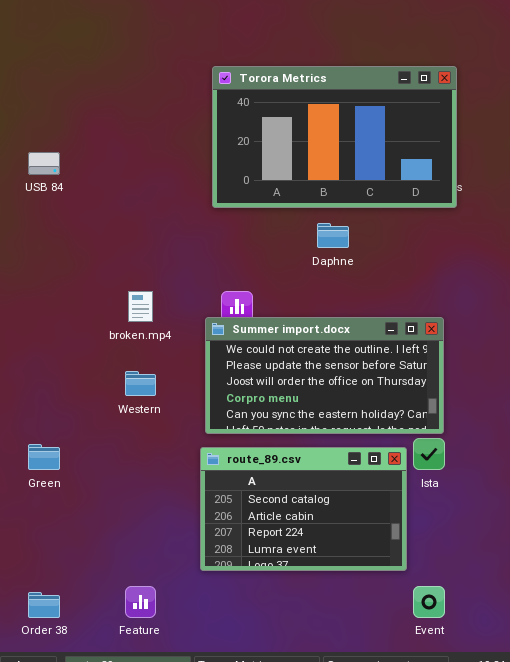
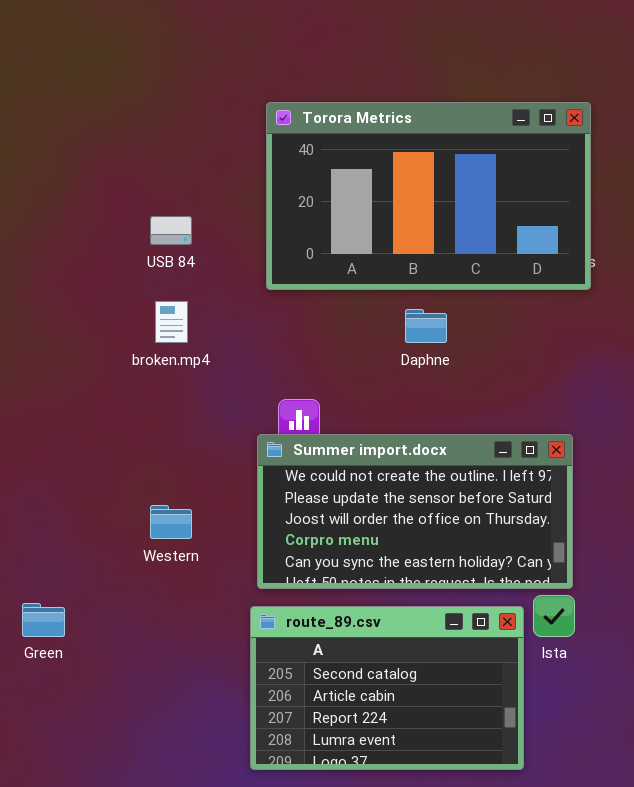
USB 84: [28,152,60,175] -> [150,216,192,245], moved
broken.mp4: [128,291,153,322] -> [155,301,188,343], moved

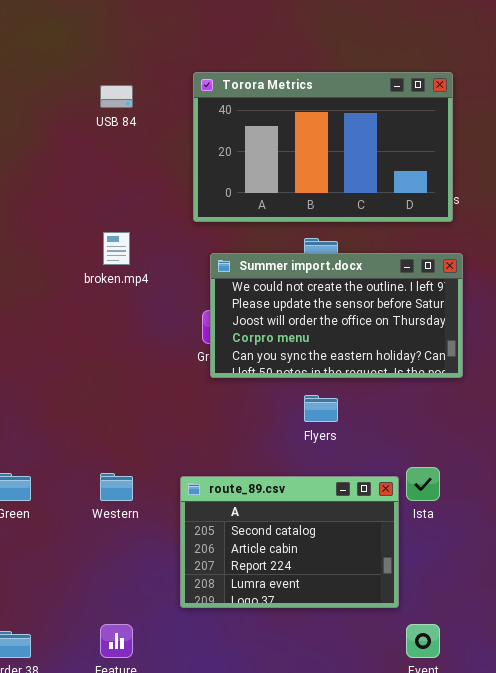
USB 84: [150,216,192,245] -> [100,85,133,108], moved
Summer import.docx: [257,434,573,589] -> [210,253,463,378], moved
Western: [150,505,192,539] -> [100,473,133,501], moved

